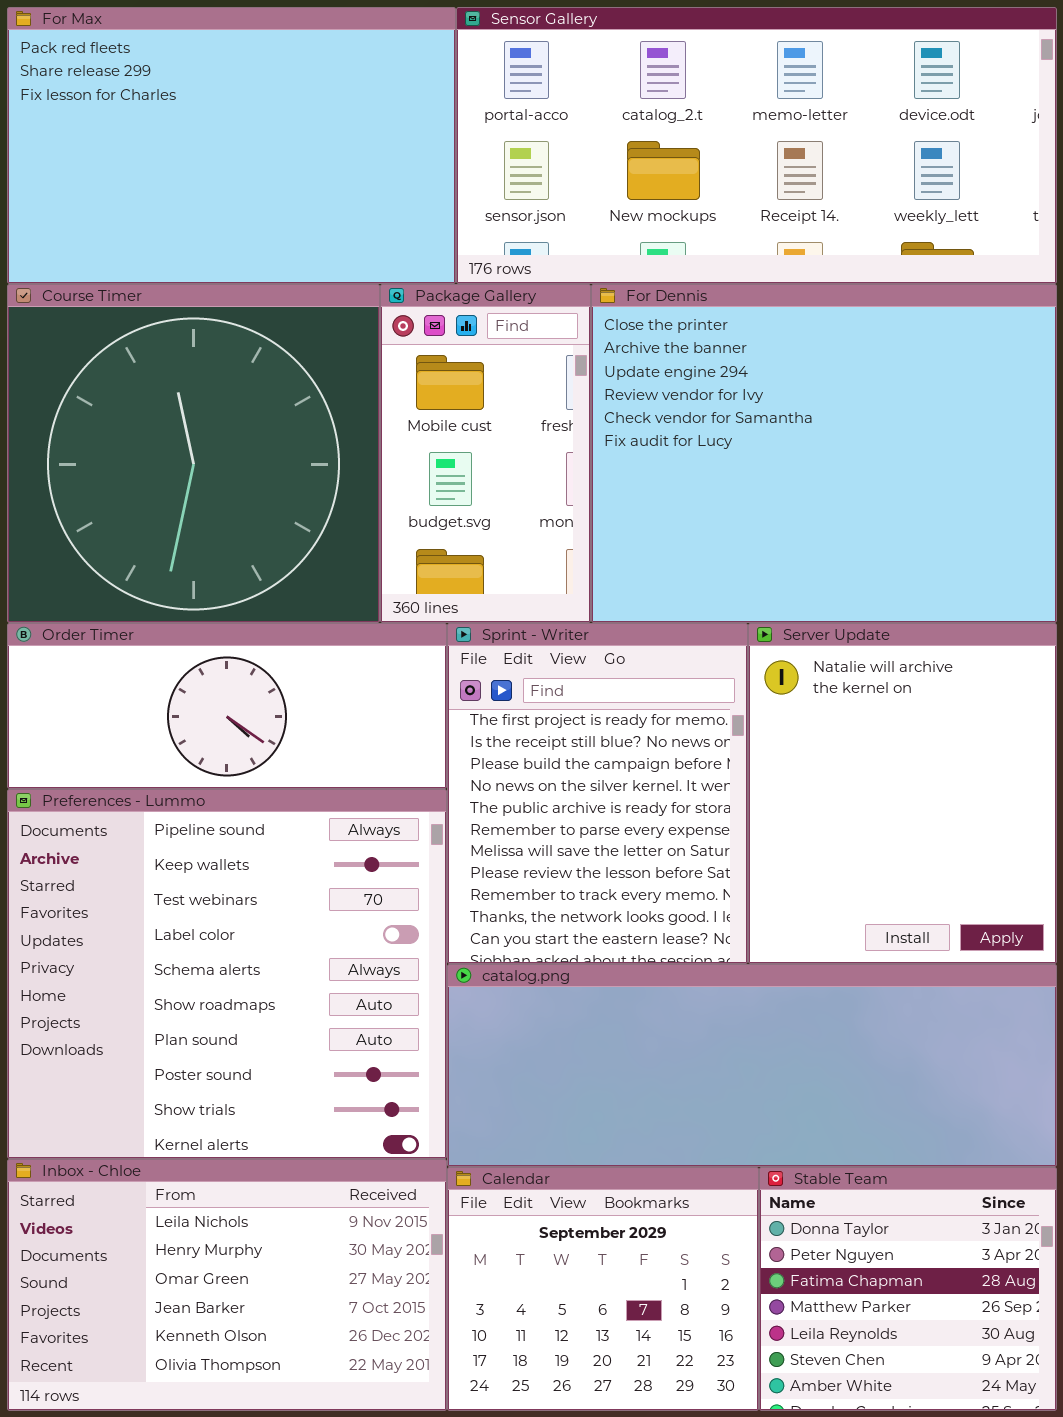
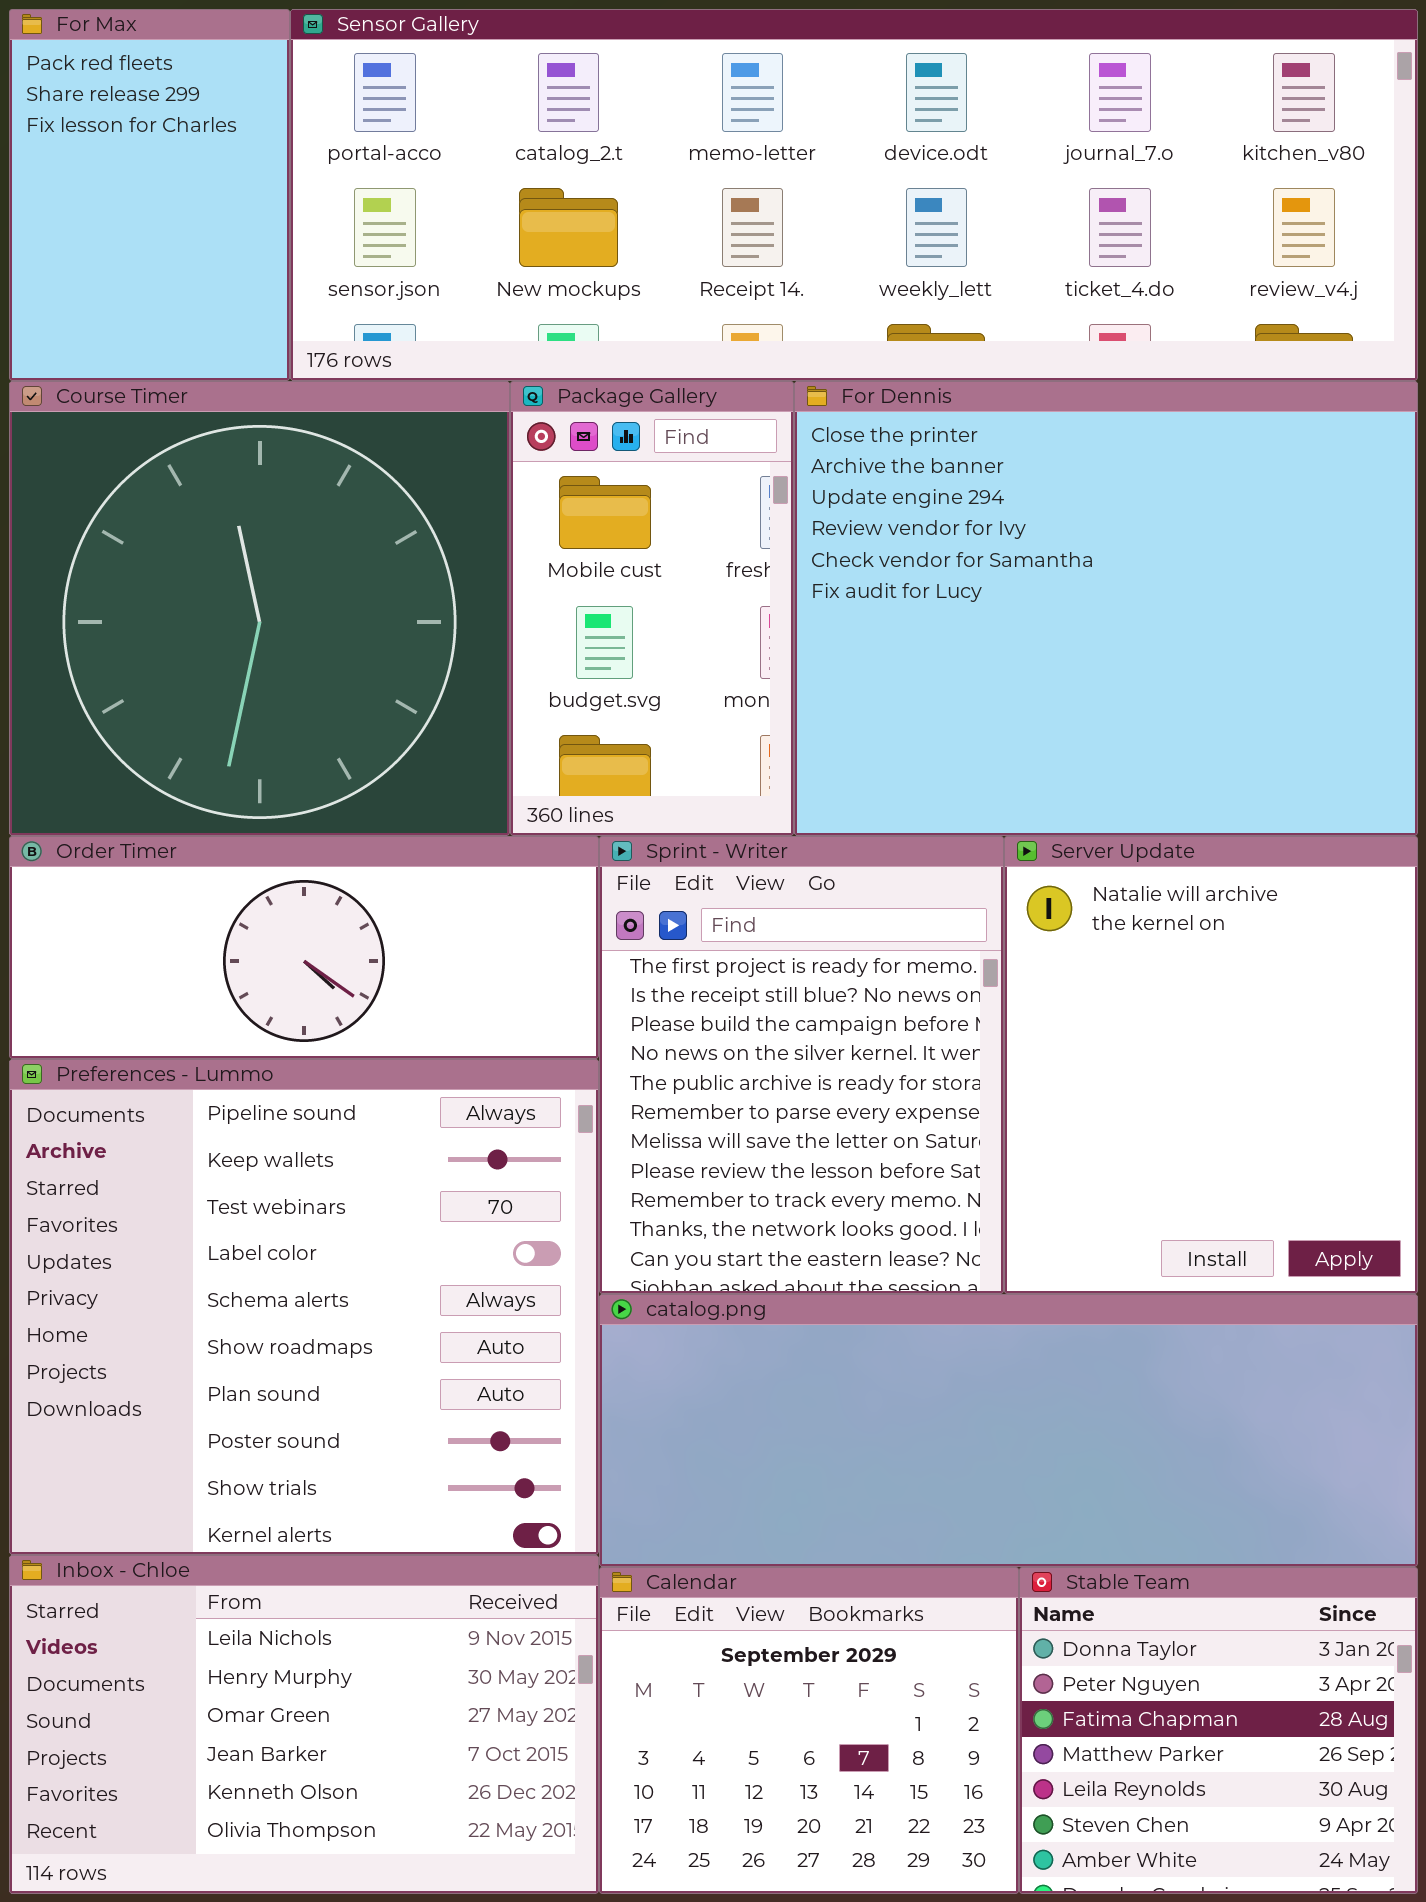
For Max: [7,7,456,284] -> [9,9,290,381], resized
Sensor Gallery: [456,7,1057,284] -> [290,9,1418,381], resized

